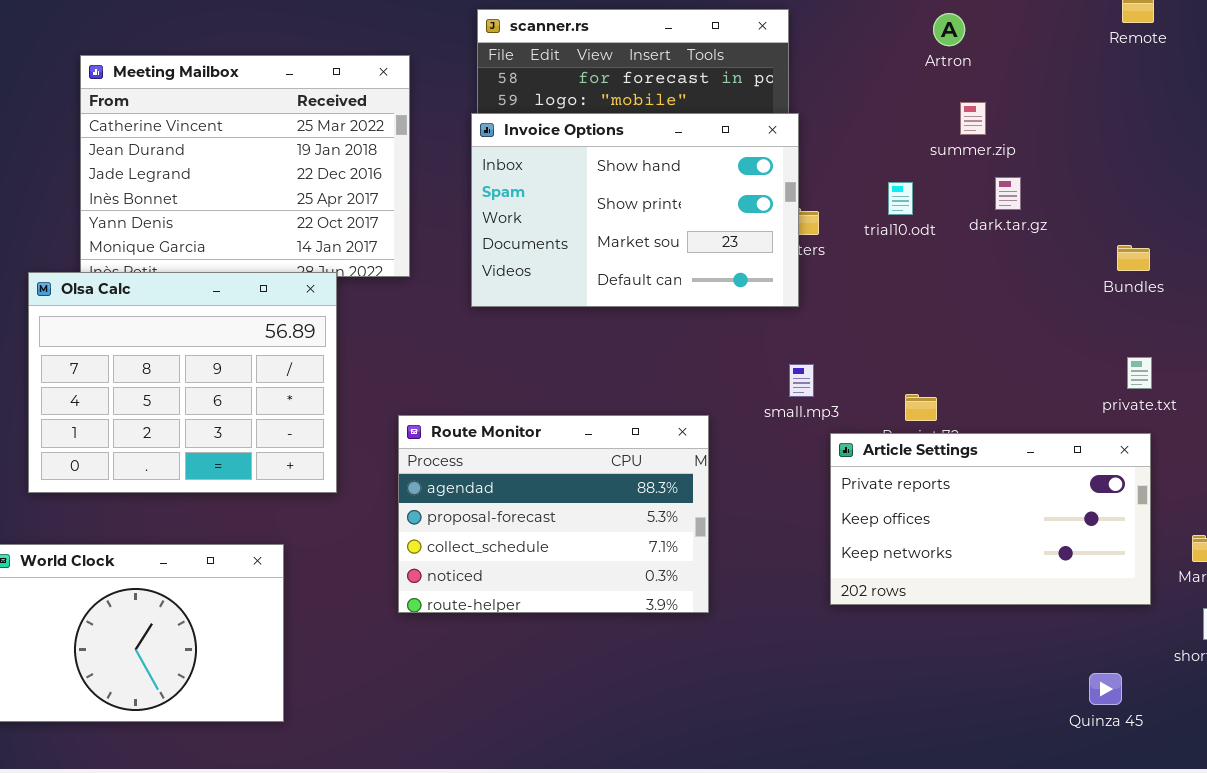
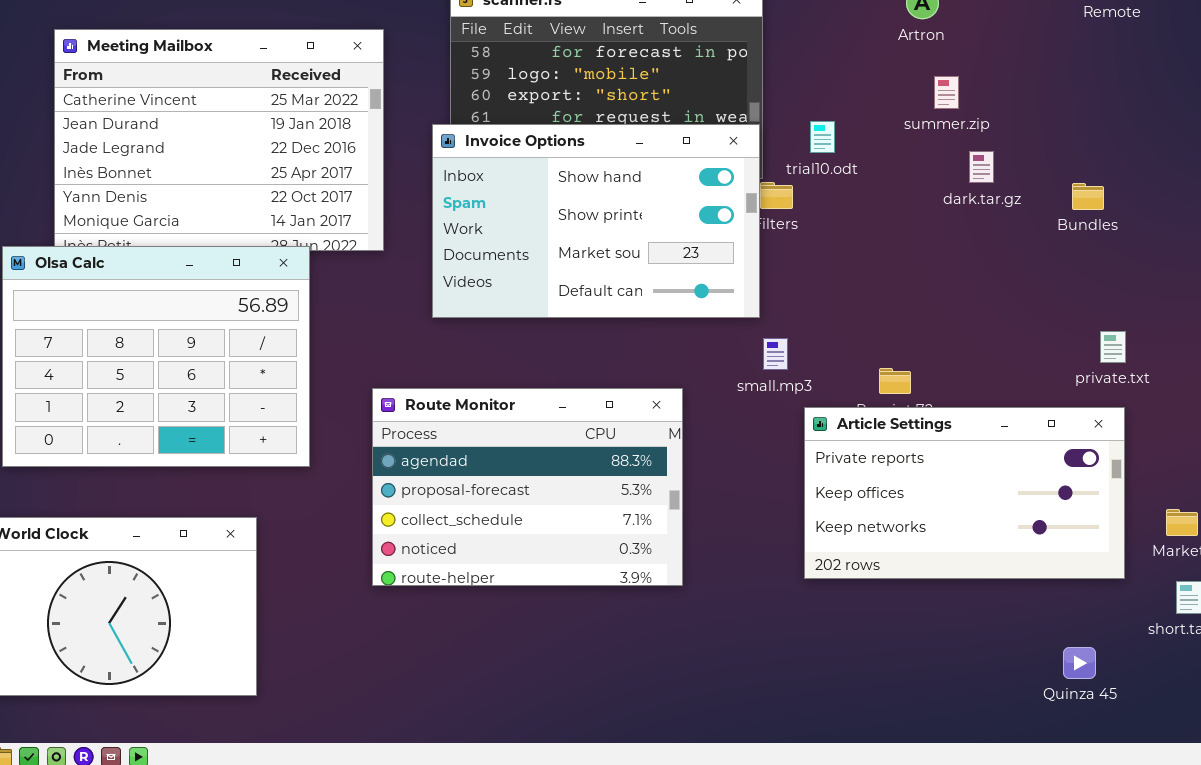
Invoice Options: [471,113,799,307] -> [432,124,760,318], moved
trial10.odt: [888,182,913,215] -> [810,121,835,153], moved
Bundles: [1117,245,1150,271] -> [1072,183,1104,210], moved

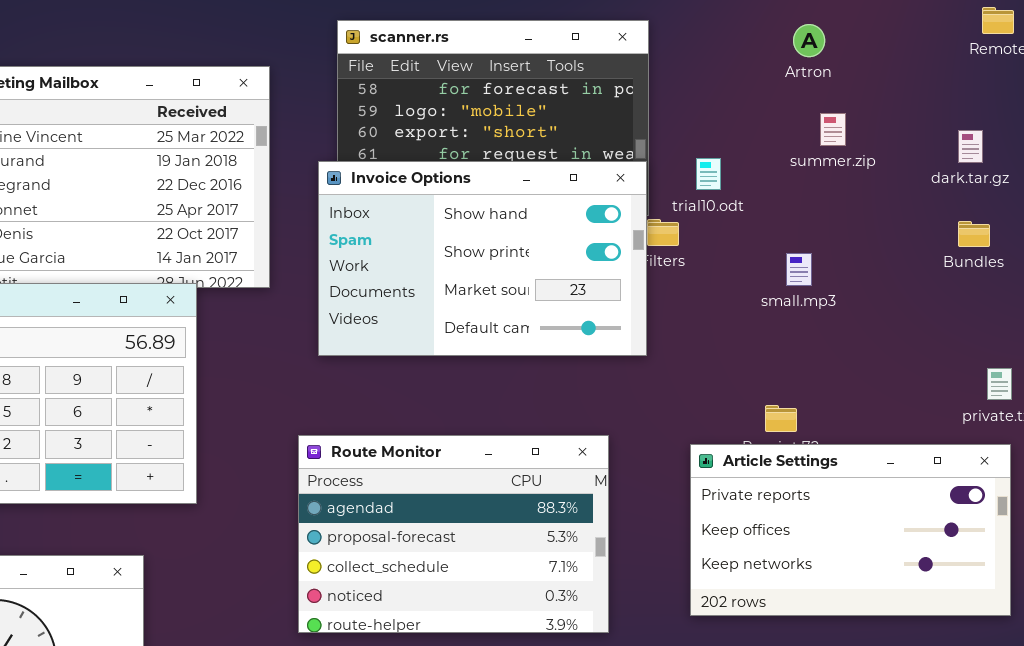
dark.tar.gz: [969,151,994,183] -> [958,130,983,163], moved
small.mp3: [763,338,788,370] -> [786,253,812,286], moved
Route Monitor: [372,388,683,586] -> [298,435,609,633], moved

